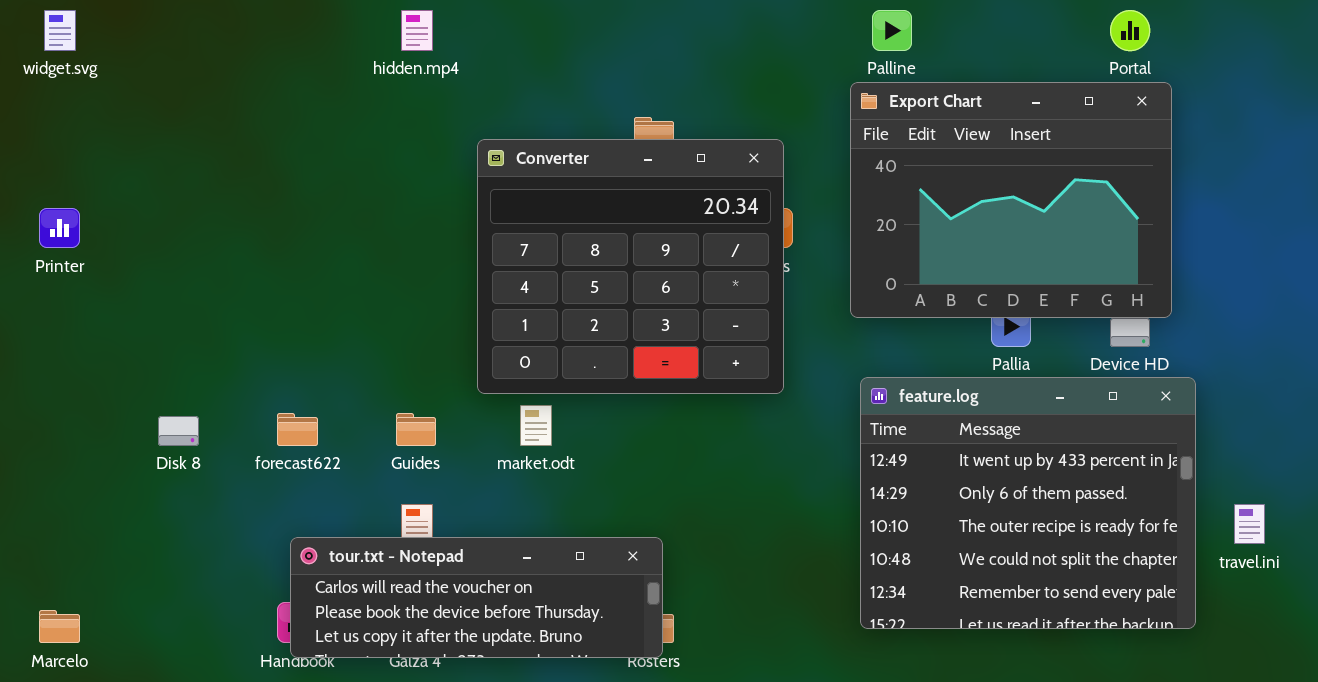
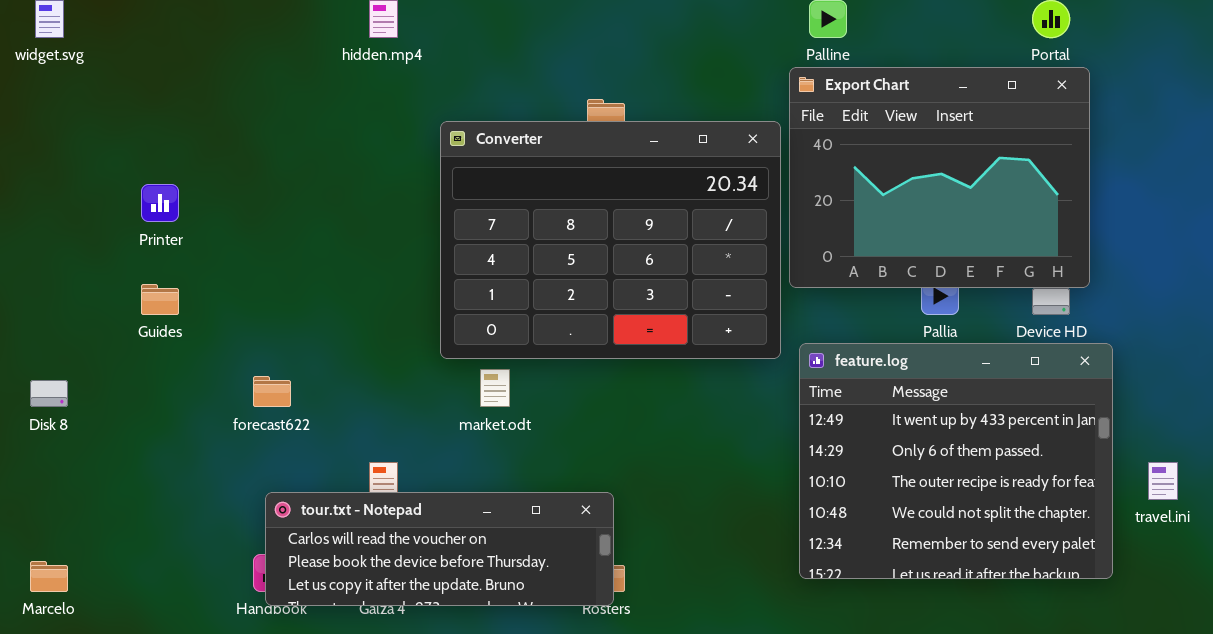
Converter: [477,139,784,394] -> [440,121,781,359], resized
Printer: [39,208,80,248] -> [141,184,179,222], moved
Guides: [396,413,436,446] -> [141,284,179,315], moved
Disk 8: [158,416,199,446] -> [30,380,68,407], moved

